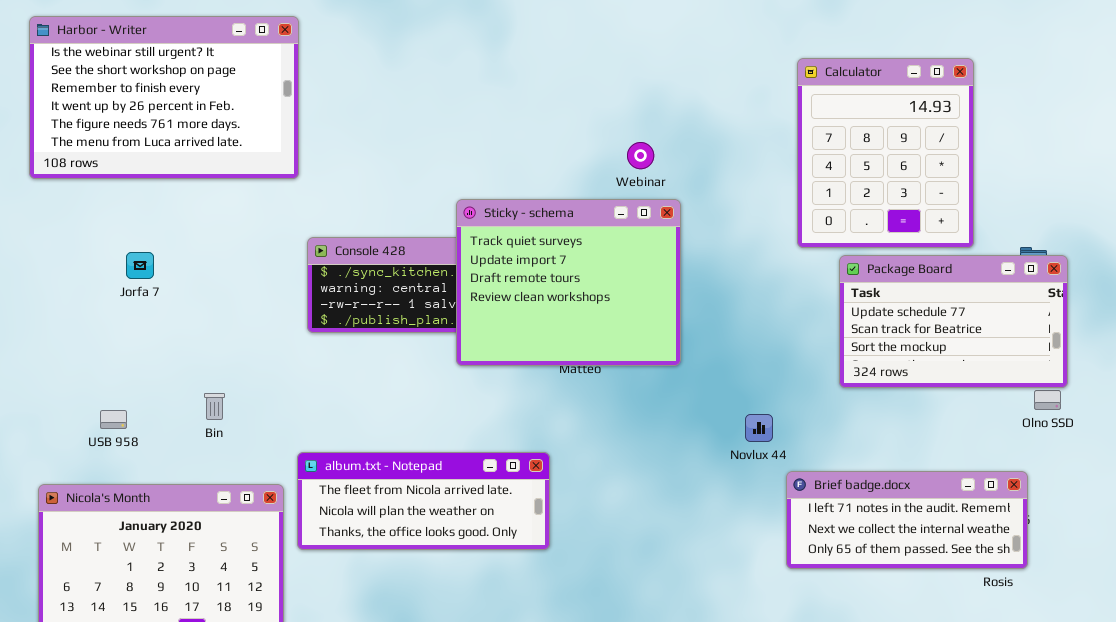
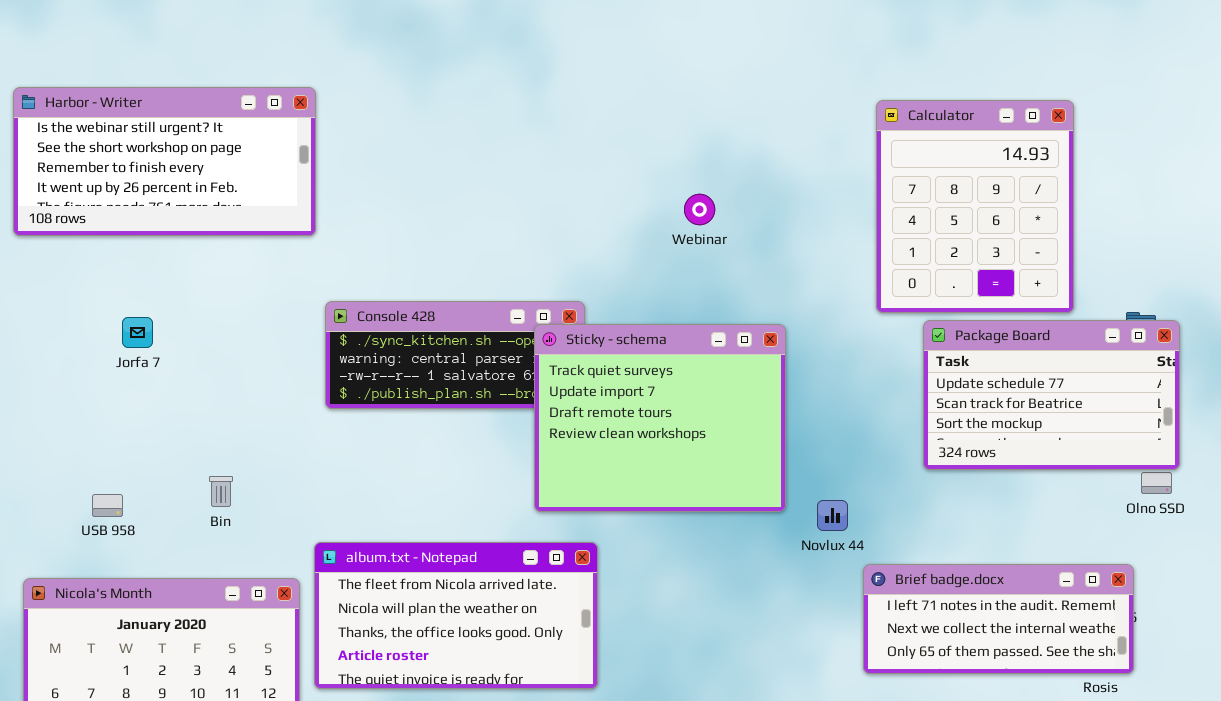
Harbor - Writer: [29,16,299,179] -> [13,87,316,236], resized
Sticky - schema: [456,199,681,366] -> [534,324,786,512], moved
album.txt - Notepad: [297,452,550,550] -> [314,542,598,689], resized

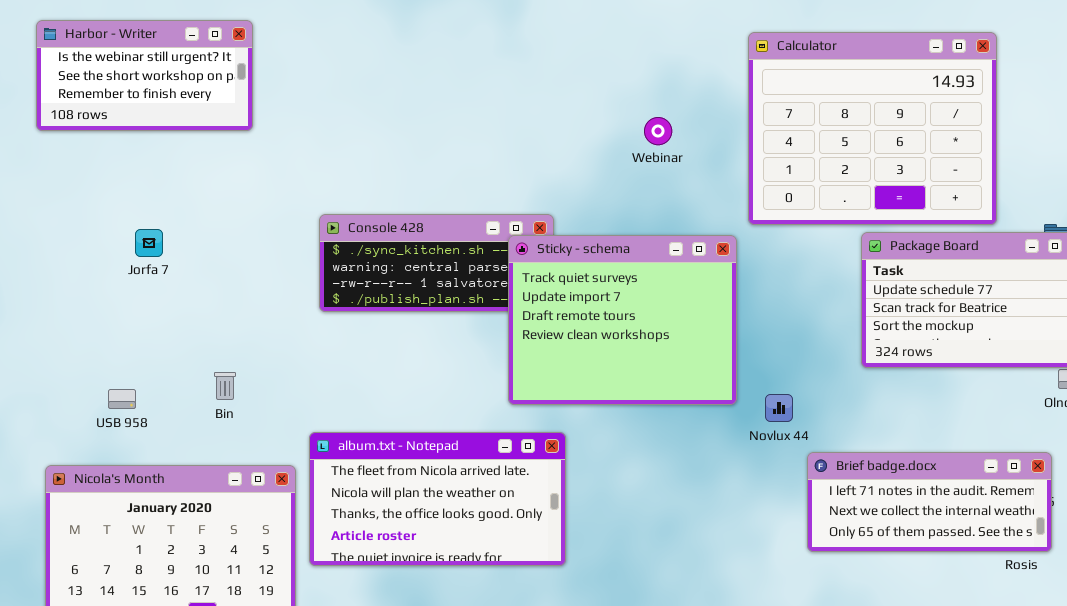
Harbor - Writer: [13,87,316,236] -> [36,20,253,131], resized
Calculator: [876,100,1074,313] -> [748,32,997,225], resized

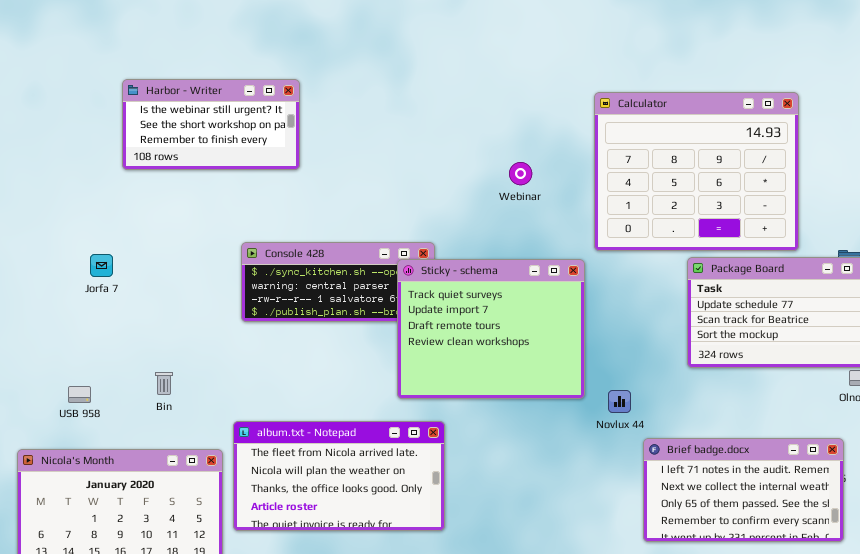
Harbor - Writer: [36,20,253,131] -> [122,79,300,170], moved
Brief badge.docx: [807,452,1052,552] -> [643,438,844,542], resized

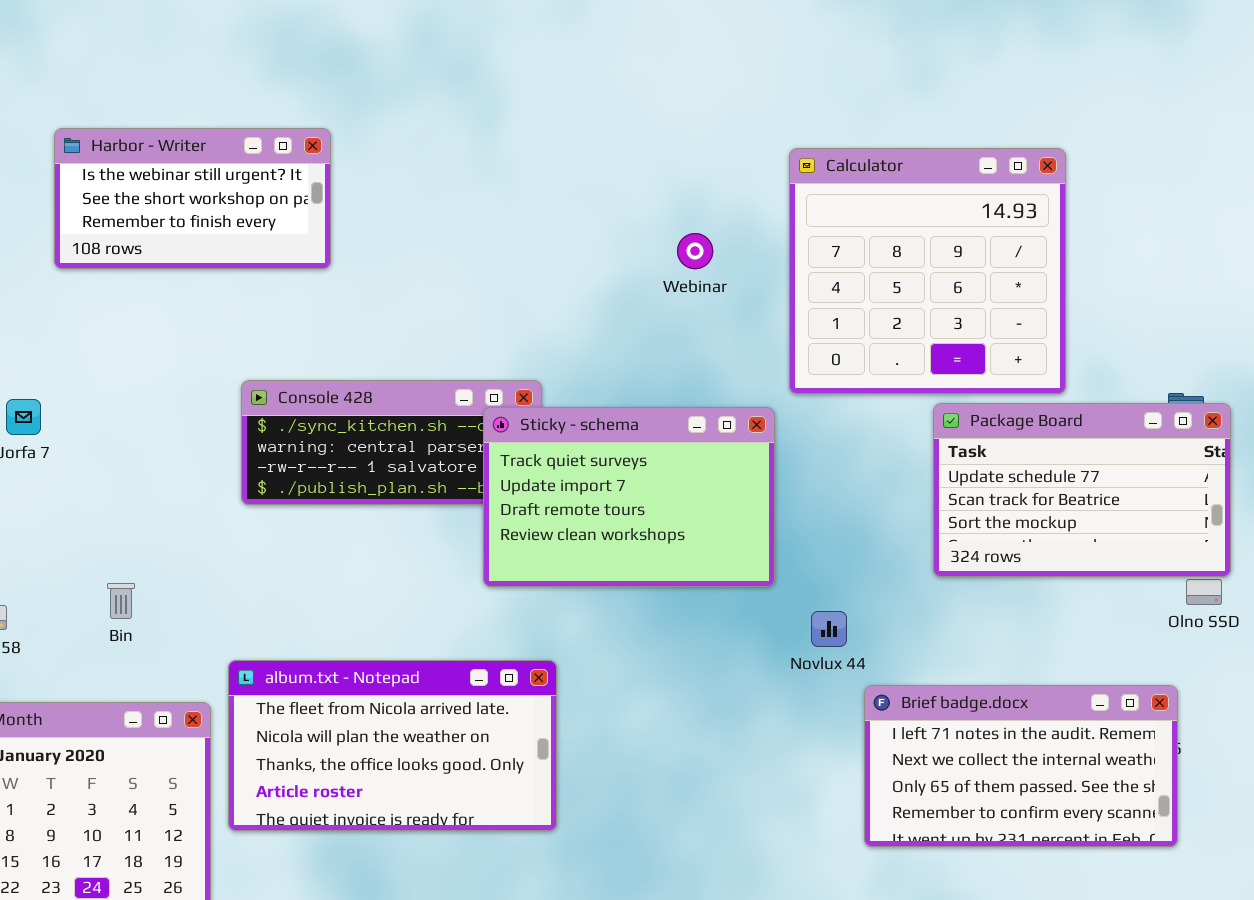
Calculator: [594,92,799,251] -> [789,148,1066,394], resized
Webinar: [509,162,532,185] -> [677,233,713,269], moved
Sticky - schema: [397,259,585,399] -> [483,407,775,587], resized

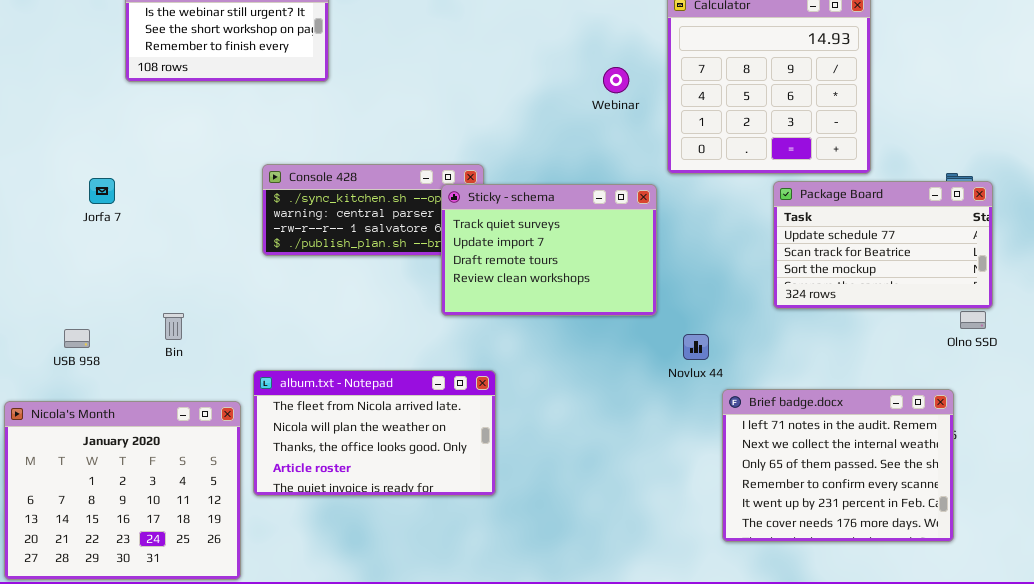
Webinar: [677,233,713,269] -> [603,67,629,93], moved
Brief badge.docx: [864,685,1178,847] -> [722,389,954,542], resized

